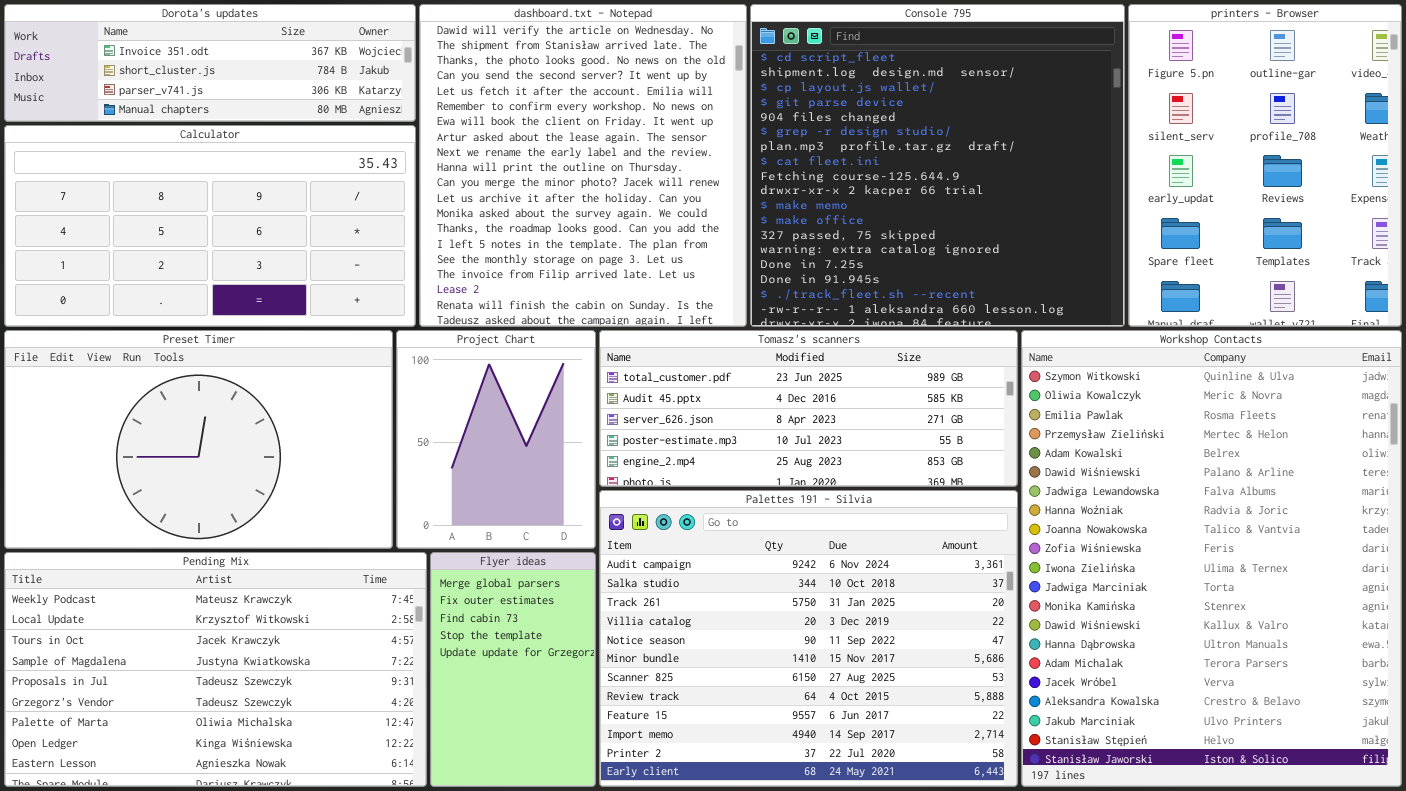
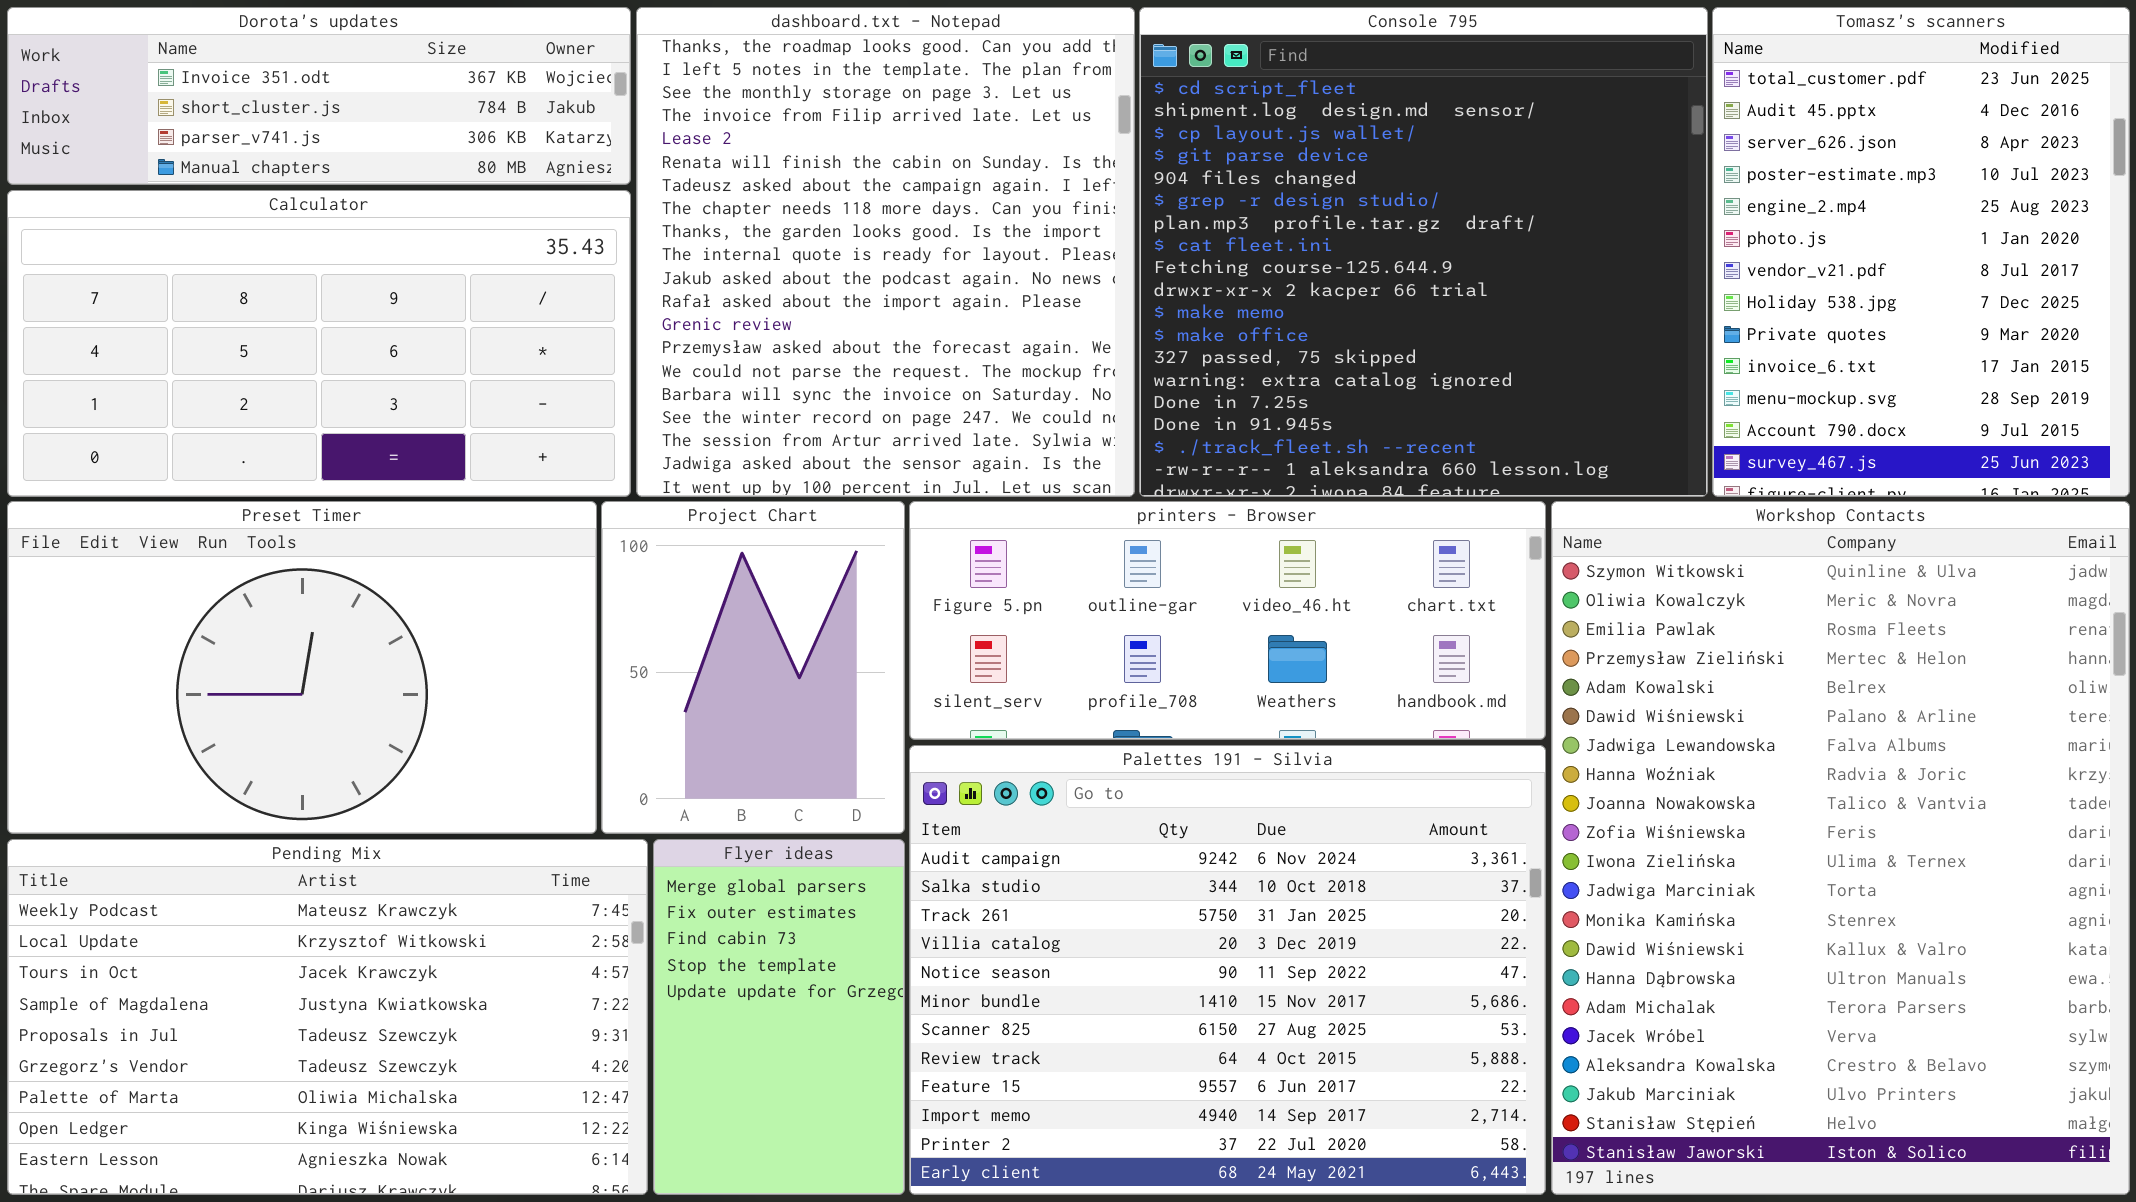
dashboard.txt - Notepad: [419,4,747,327] -> [636,7,1135,497], scrolled down 13 rows
printers - Browser: [1128,4,1402,327] -> [909,501,1546,740], moved, resized
Tomasz's scanners: [599,330,1018,487] -> [1712,7,2130,497], moved, resized

